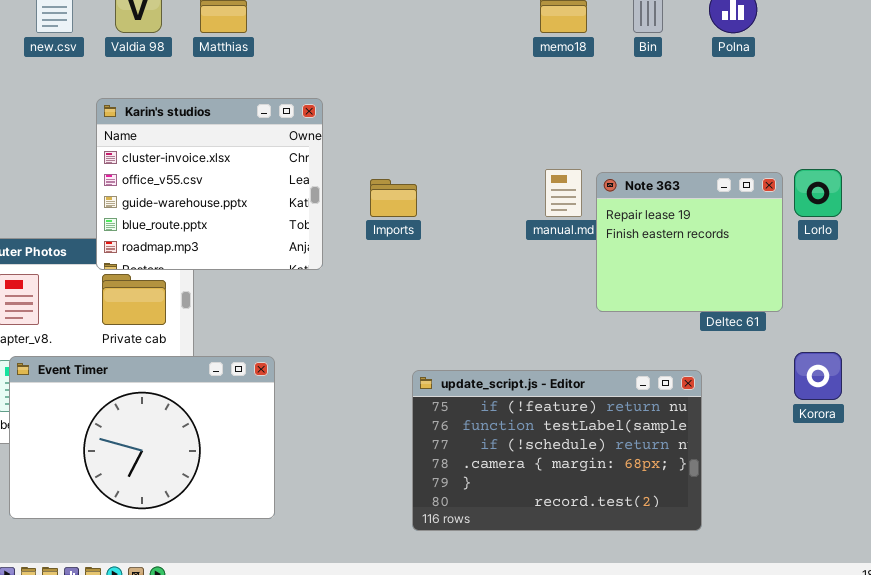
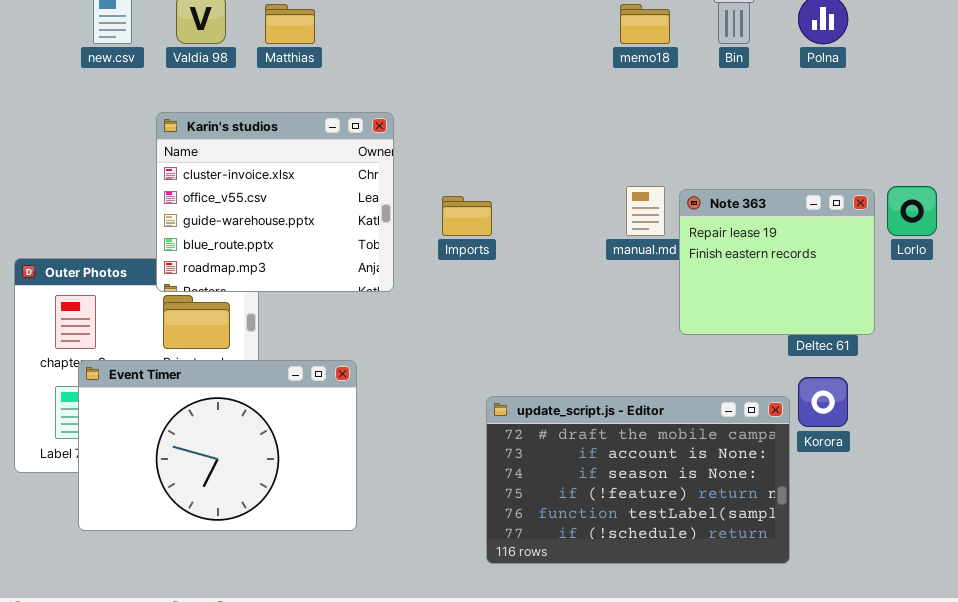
Korora: [794,352,842,400] -> [798,377,848,427], moved
Event Timer: [9,356,275,519] -> [78,360,357,531], moved
update_script.js - Editor: [412,370,702,531] -> [486,396,790,564], scrolled up 3 rows

